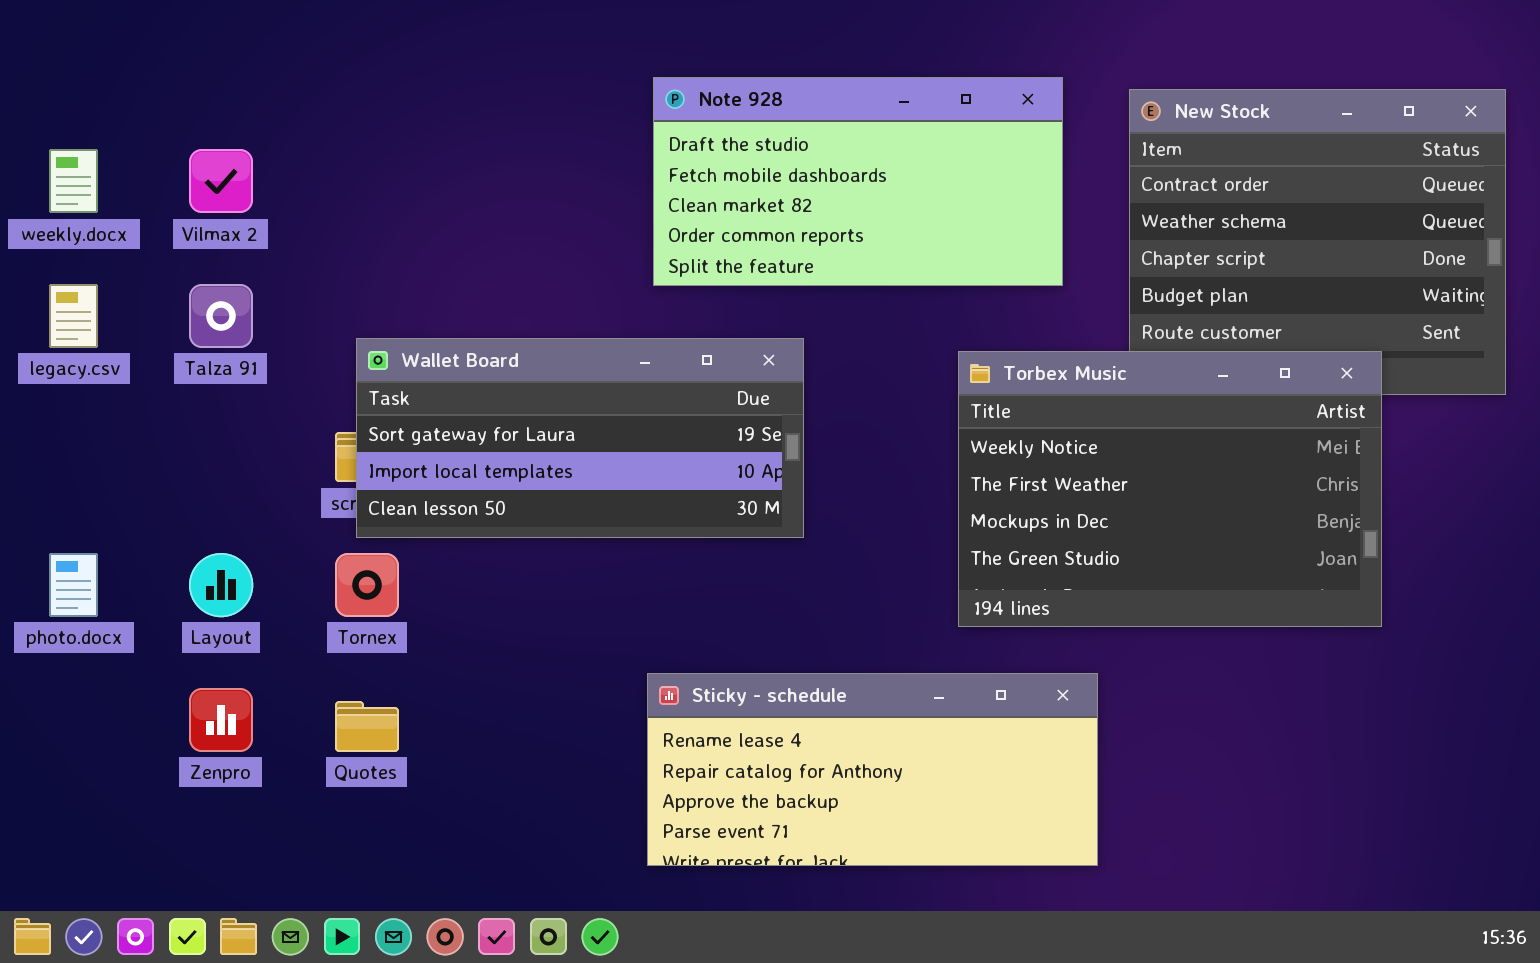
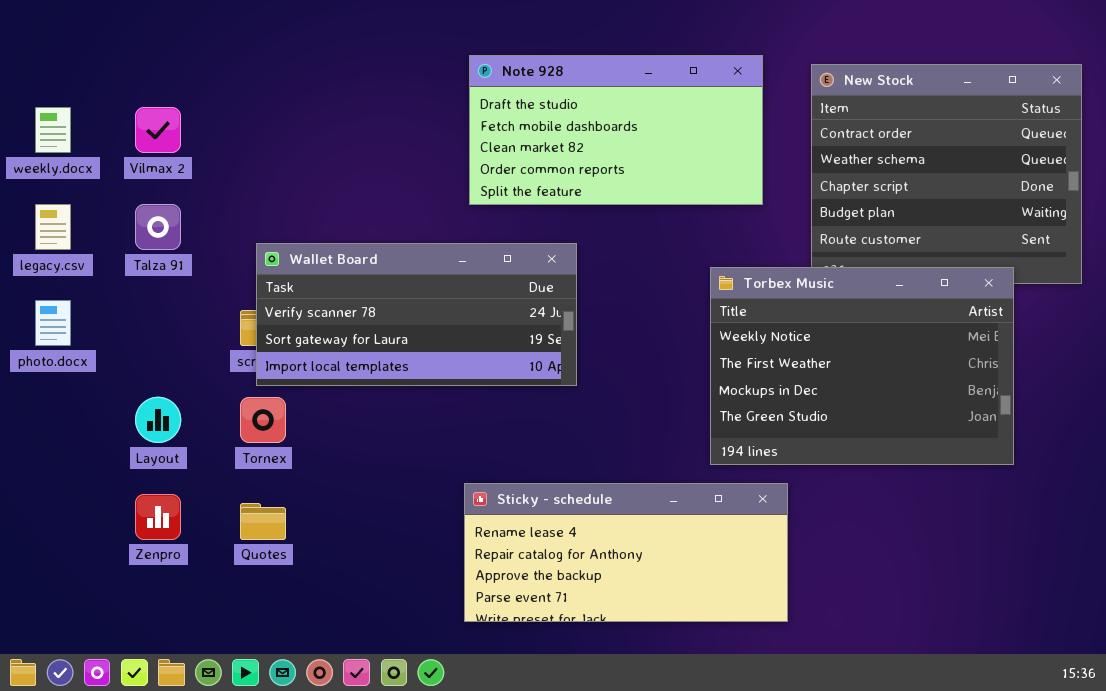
Wallet Board: [356,338,804,538] -> [256,243,577,386], scrolled up 1 row
Torbex Music: [958,351,1382,627] -> [710,267,1014,465], moved
photo.docx: [49,553,98,617] -> [35,300,71,346], moved

